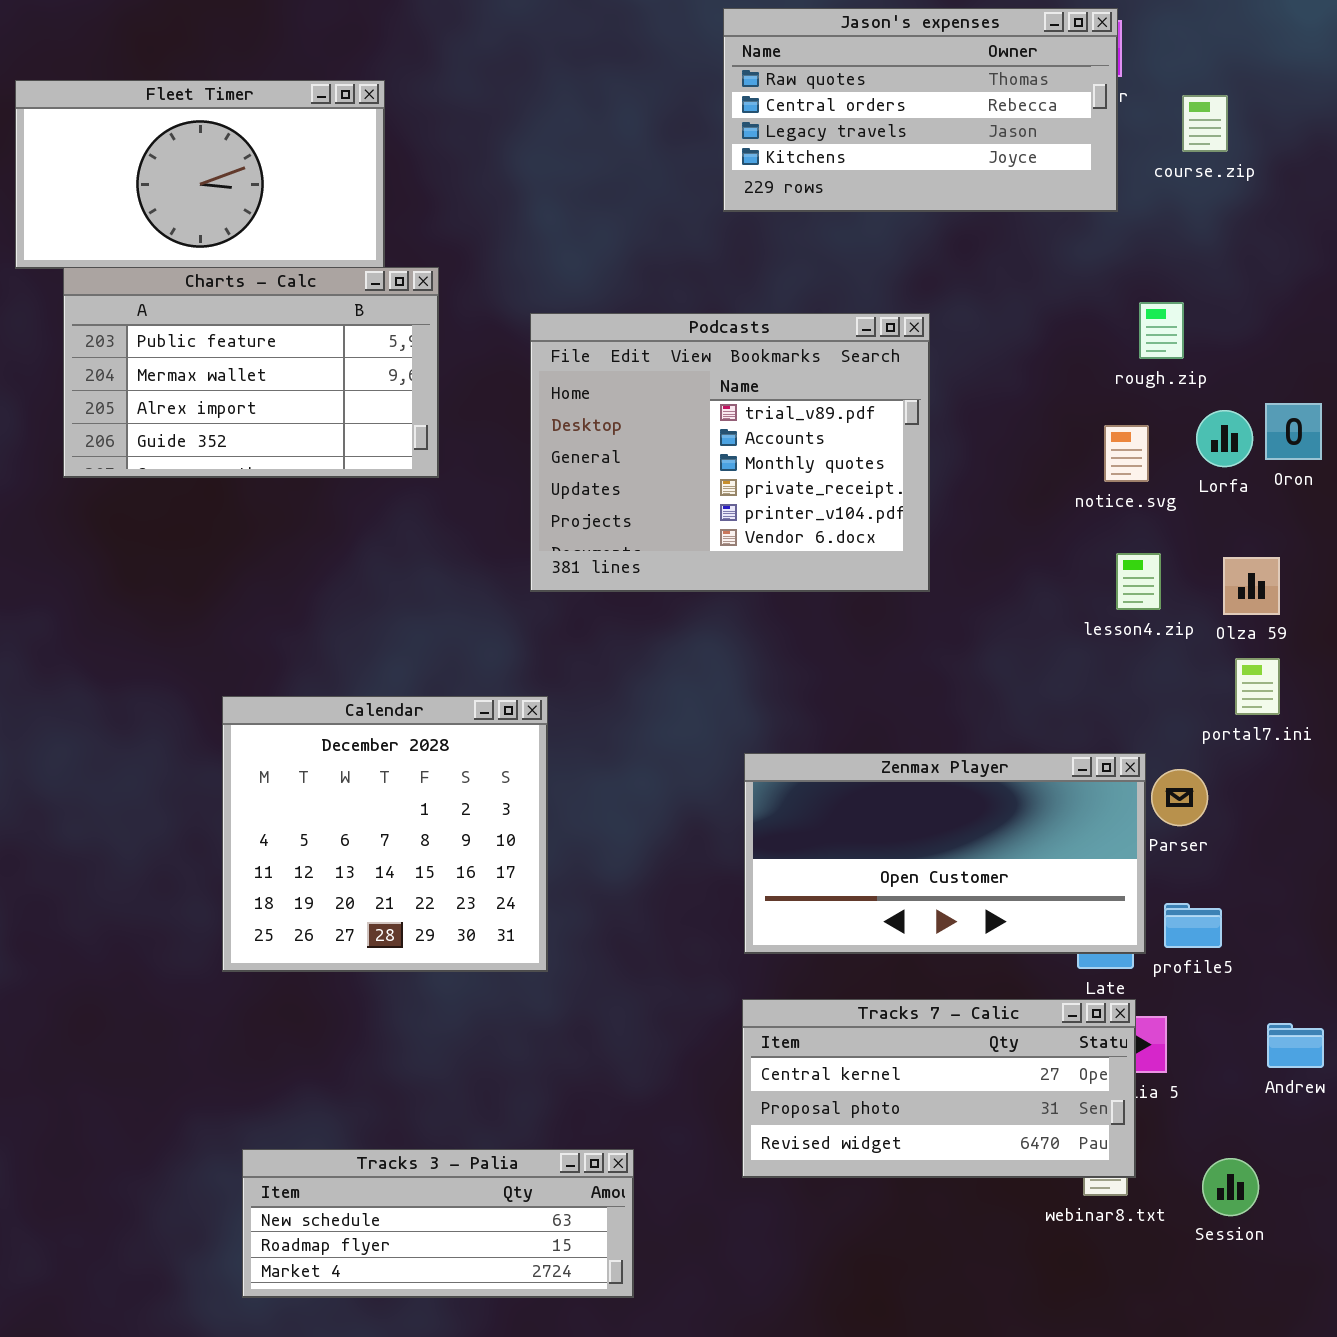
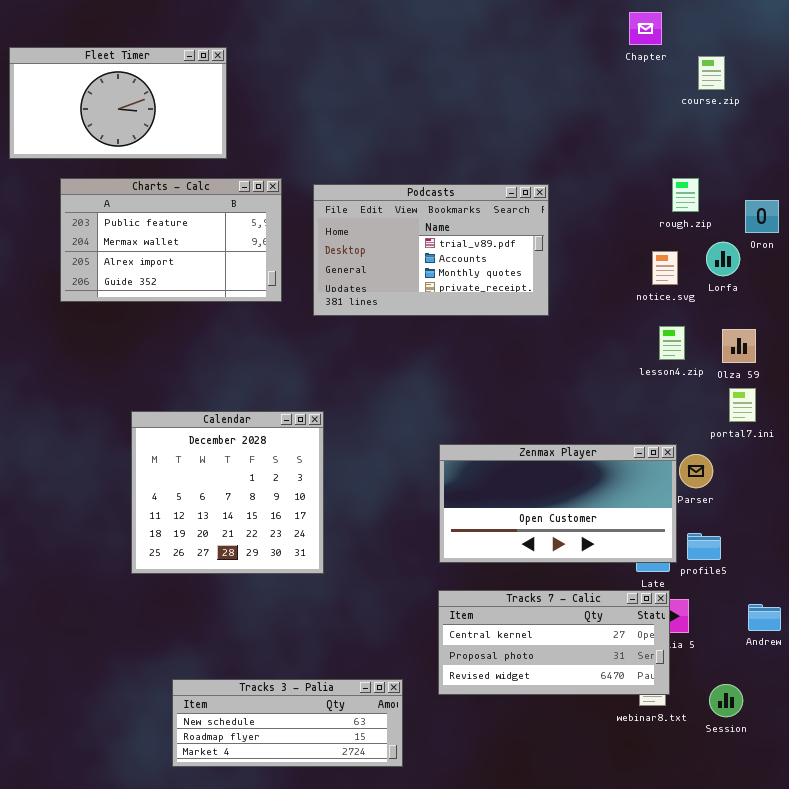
Jason's expenses: [723,8,1118,212] -> none, closed
Charts - Calc: [63,267,439,478] -> [60,178,282,302], moved
Podcasts: [530,313,930,592] -> [313,184,549,316], resized
Oron: [1265,403,1322,460] -> [745,200,779,233], moved
Tracks 3 - Palia: [242,1149,634,1298] -> [172,679,403,767], moved

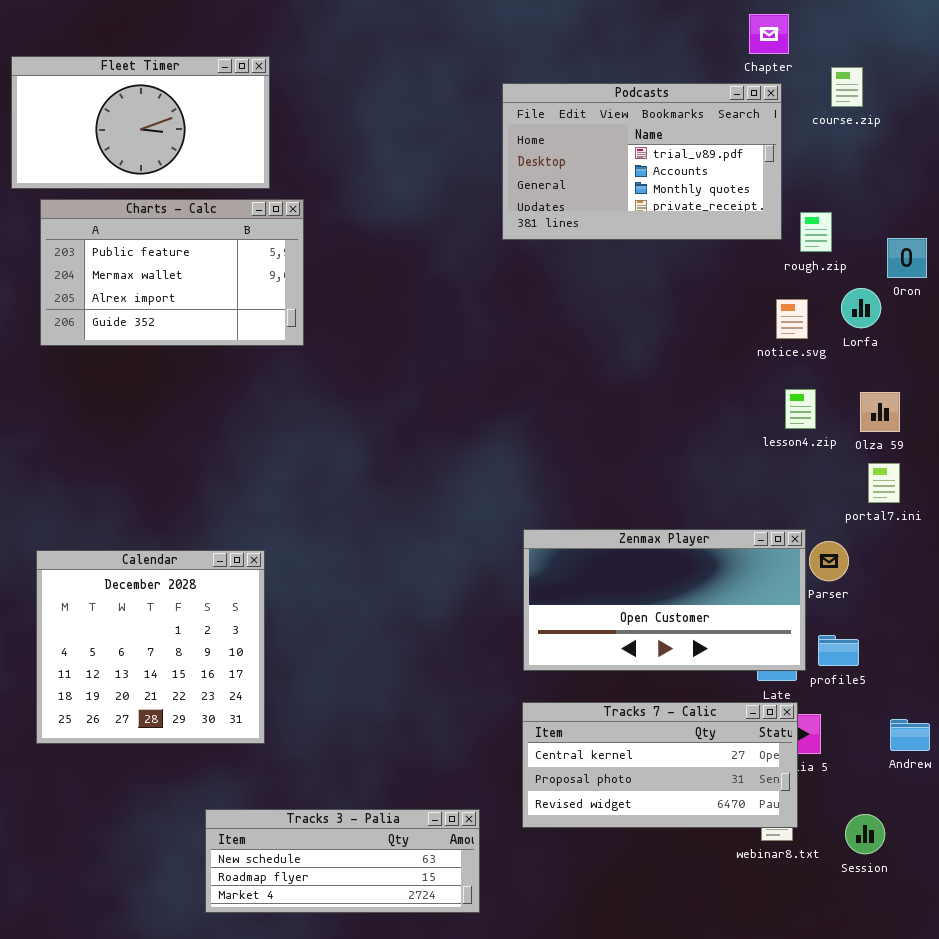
Charts - Calc: [60,178,282,302] -> [40,199,304,346], moved
Podcasts: [313,184,549,316] -> [502,83,782,240], moved
Calendar: [131,411,324,574] -> [36,550,265,744], moved

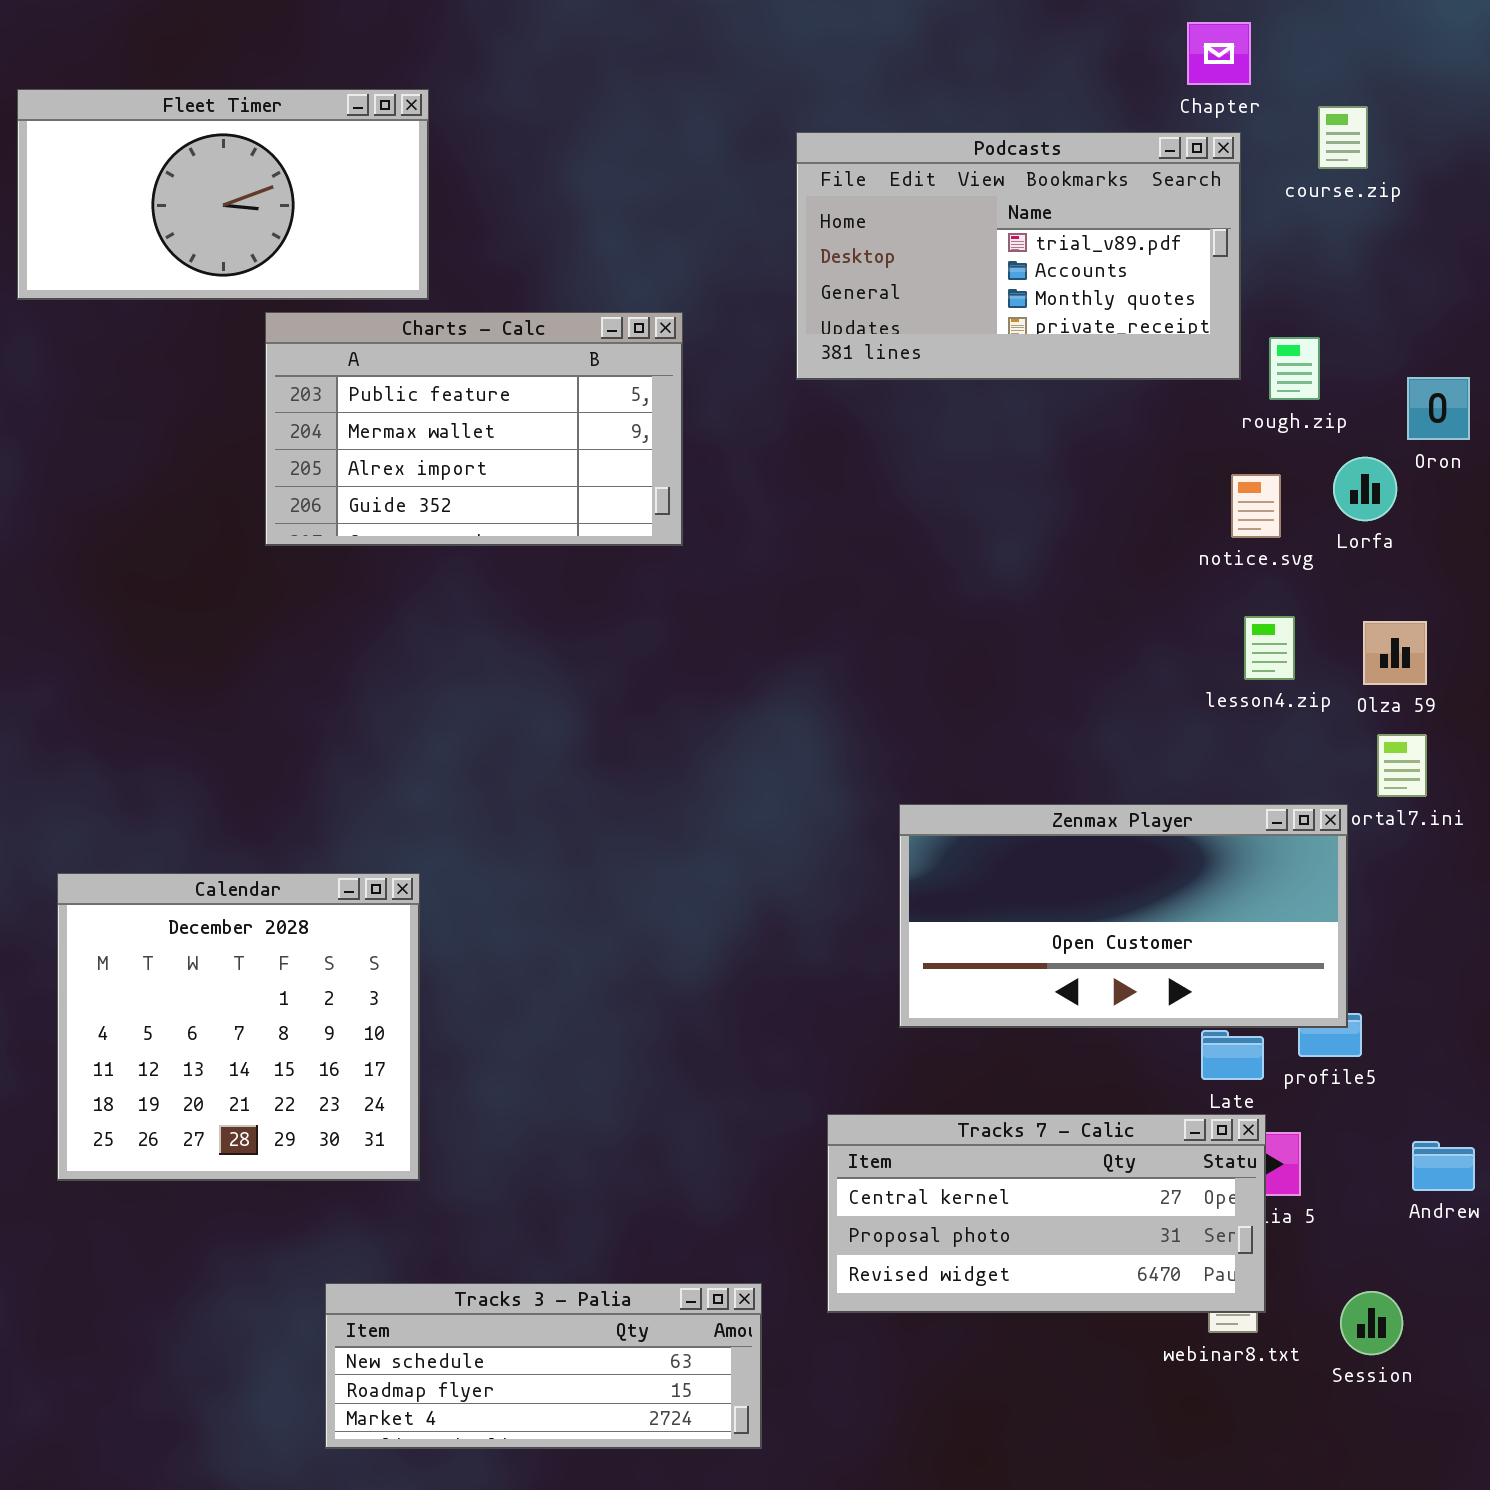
Charts - Calc: [40,199,304,346] -> [265,312,683,546], moved
Zenmax Player: [523,529,806,671] -> [899,804,1348,1028], moved

